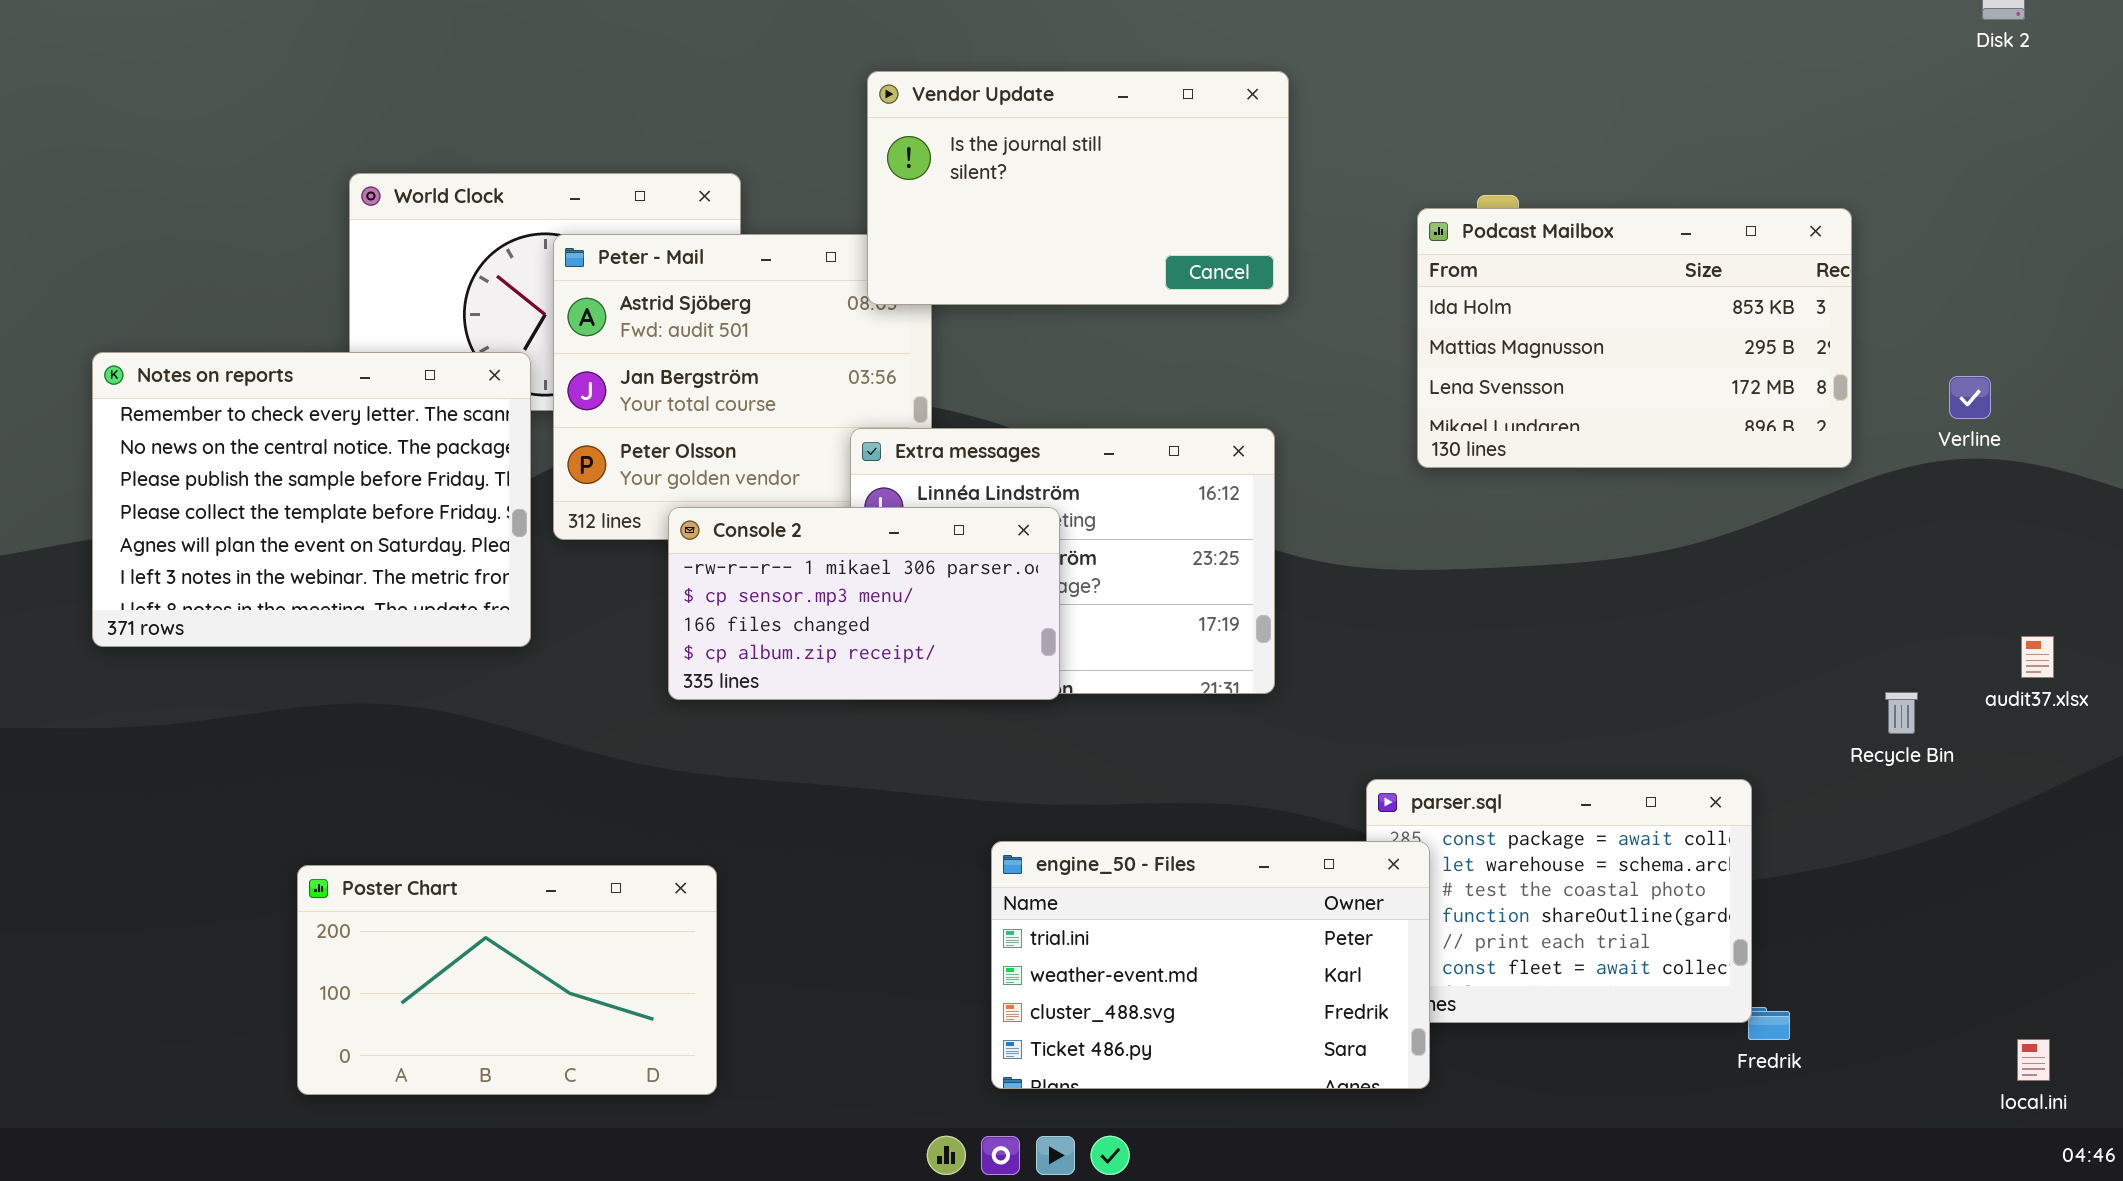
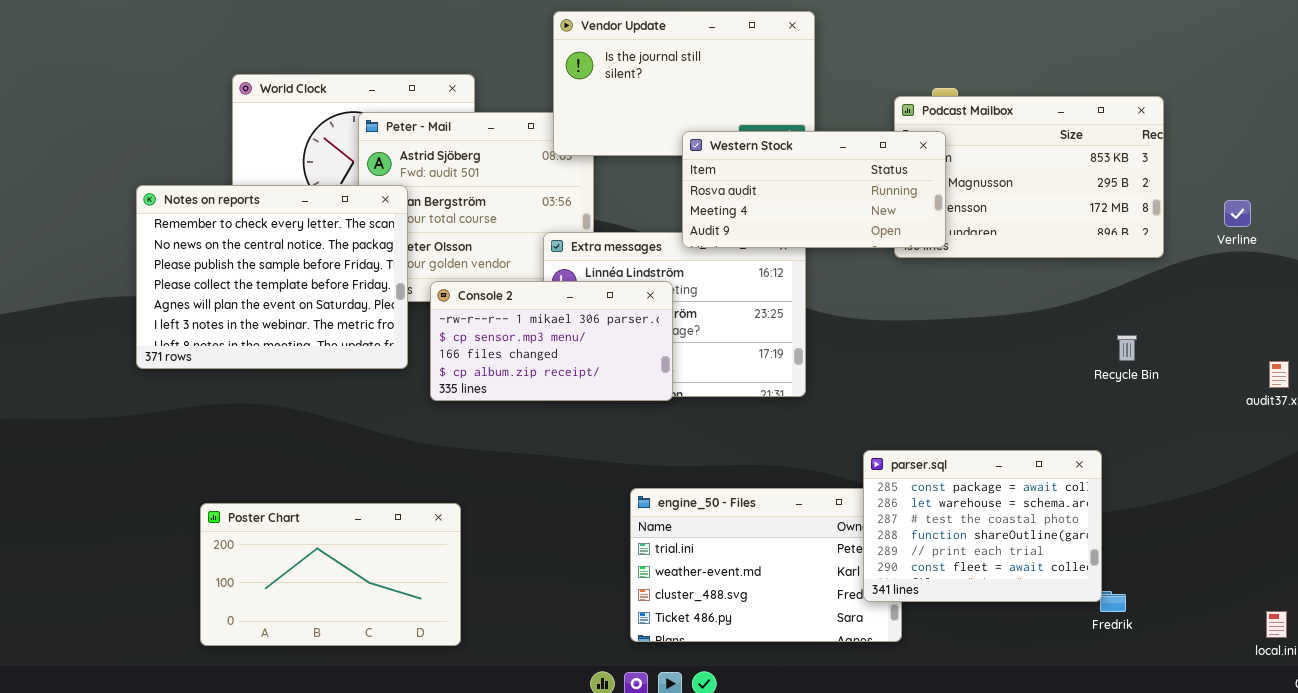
Western Stock: none -> [682,131,946,248], opened
Notes on reports: [92,352,531,647] -> [136,185,408,369], moved
Recycle Bin: [1885,692,1918,734] -> [1117,335,1137,361], moved
parser.sql: [1366,779,1752,1023] -> [863,450,1102,602], raised

